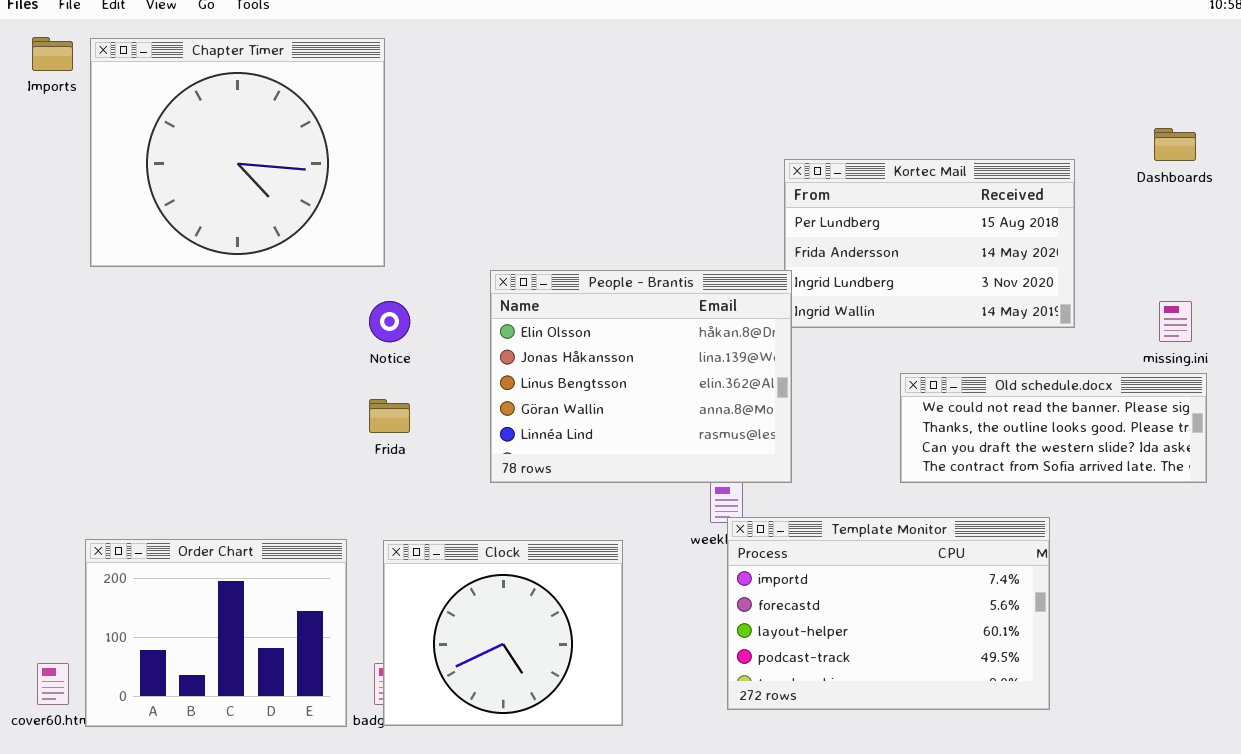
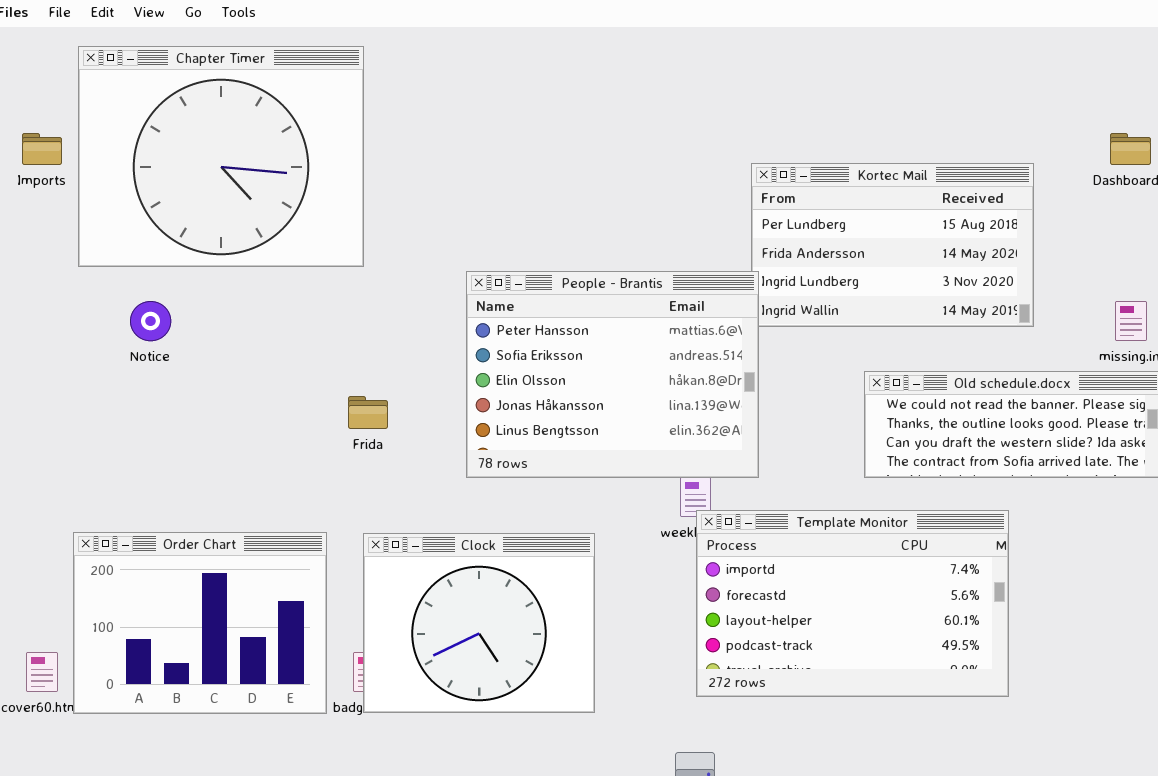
Imports: [32,37,73,71] -> [22,133,62,165], moved
People - Brantis: [490,270,792,483] -> [466,271,759,478], scrolled up 2 rows
Notice: [369,301,410,342] -> [130,301,171,341], moved

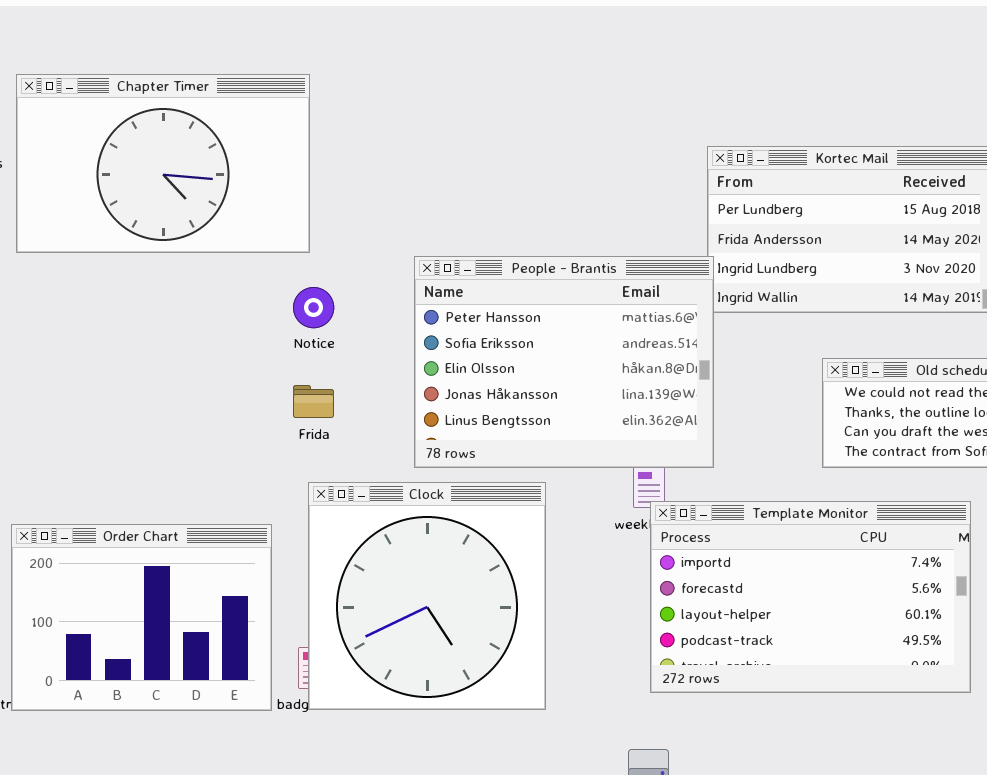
Chapter Timer: [78,46,364,267] -> [16,74,310,253], resized
Notice: [130,301,171,341] -> [293,287,334,328], moved
Clock: [363,533,595,713] -> [308,482,546,710], resized

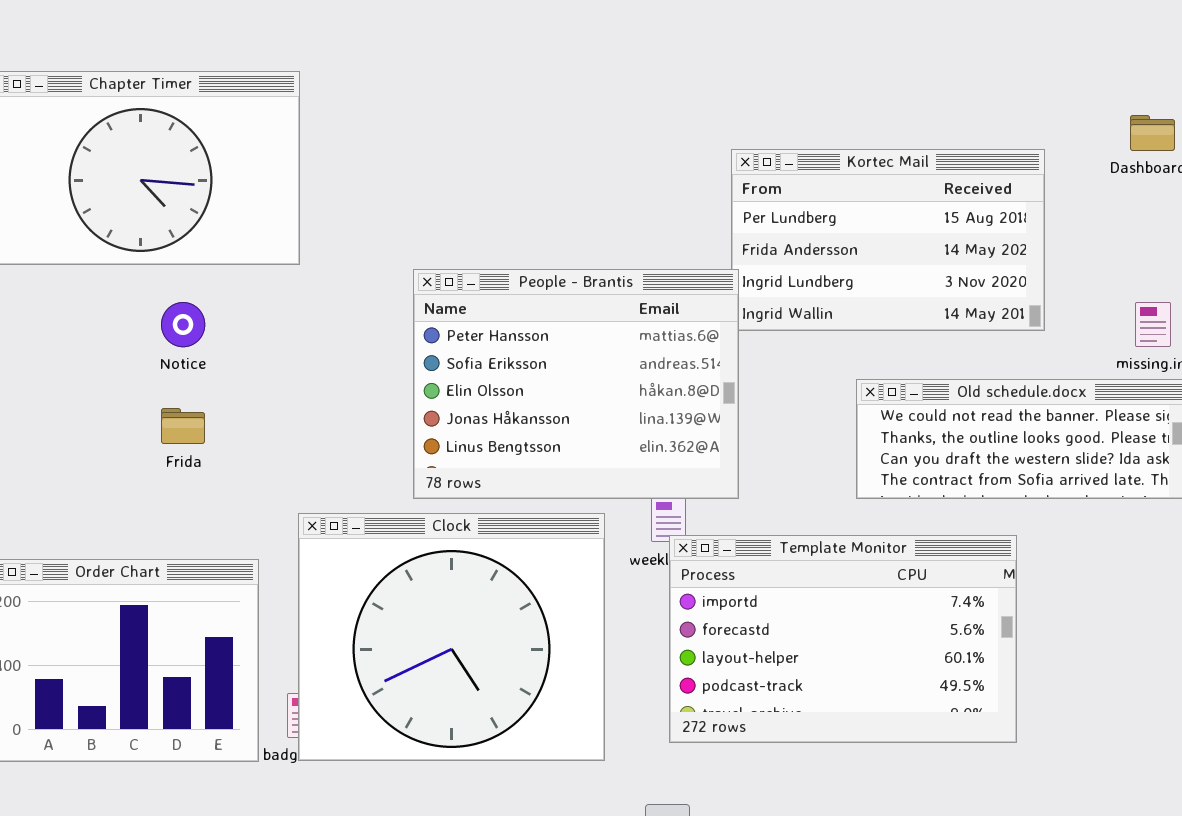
Notice: [293,287,334,328] -> [161,302,205,347], moved
Frida: [293,385,334,418] -> [161,408,205,444], moved
Clock: [308,482,546,710] -> [298,513,605,761], resized

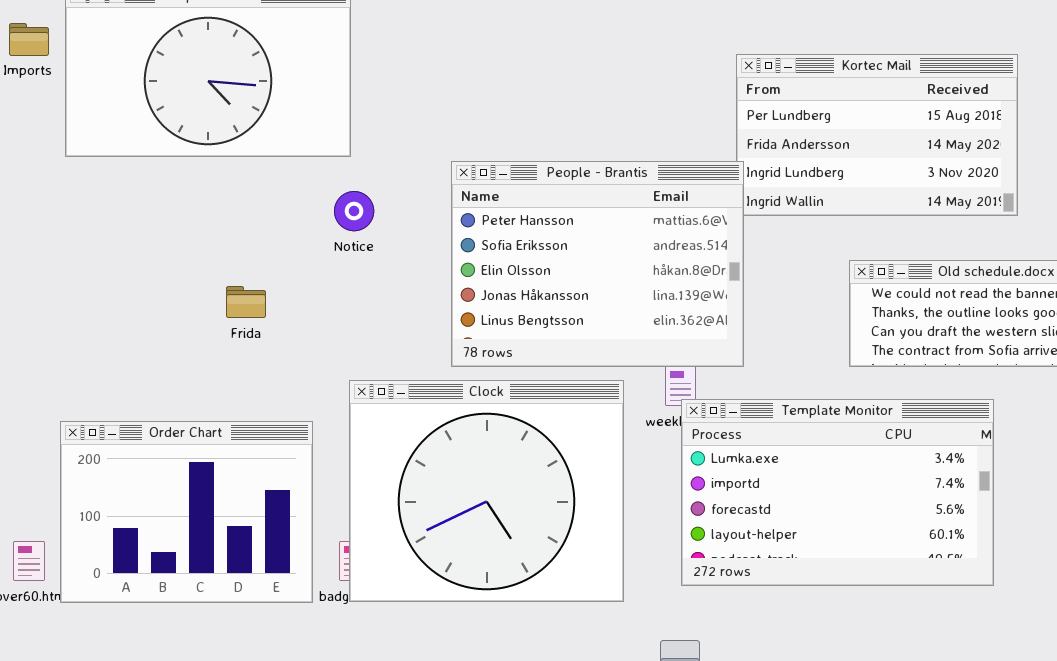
Notice: [161,302,205,347] -> [334,191,374,231], moved
Template Monitor: [669,535,1017,743] -> [681,399,994,586], scrolled up 1 row

